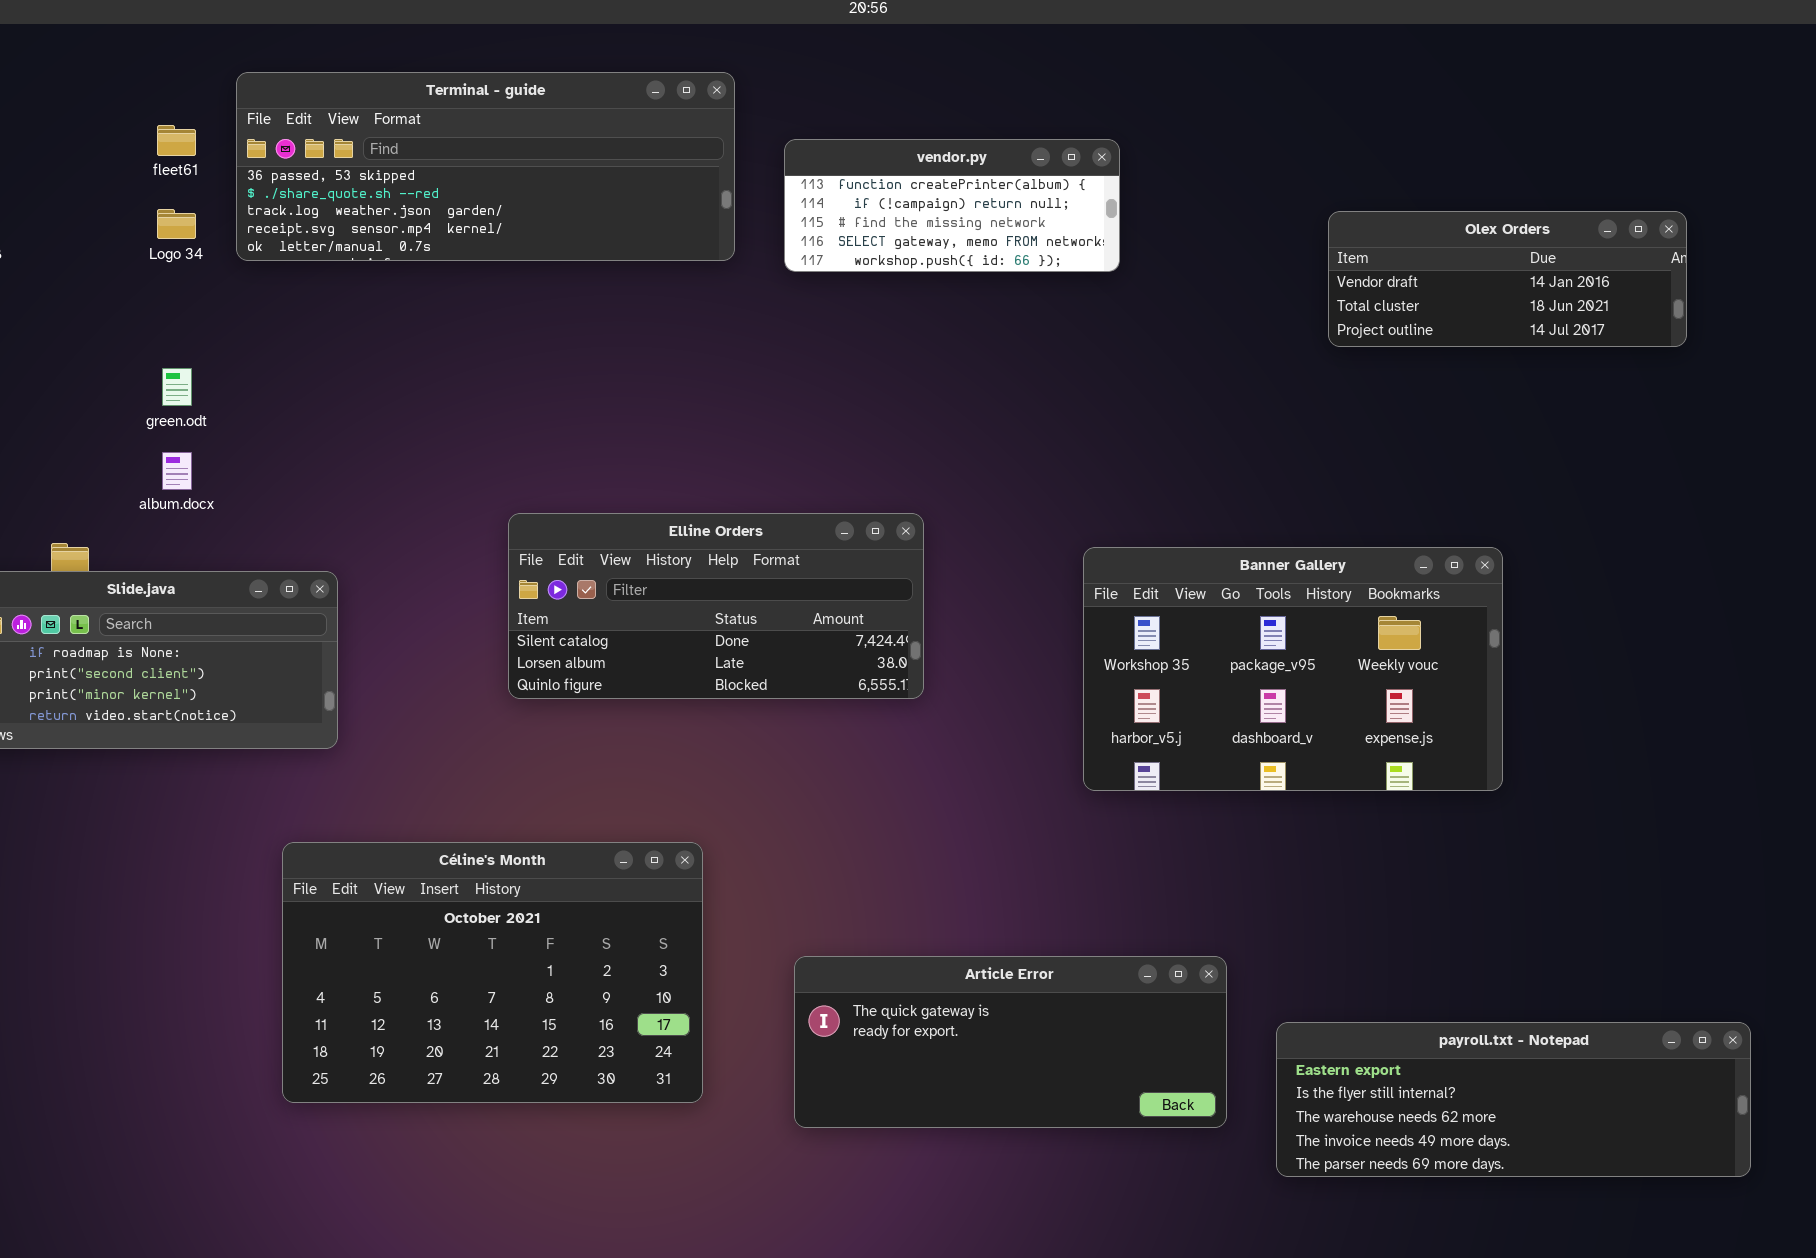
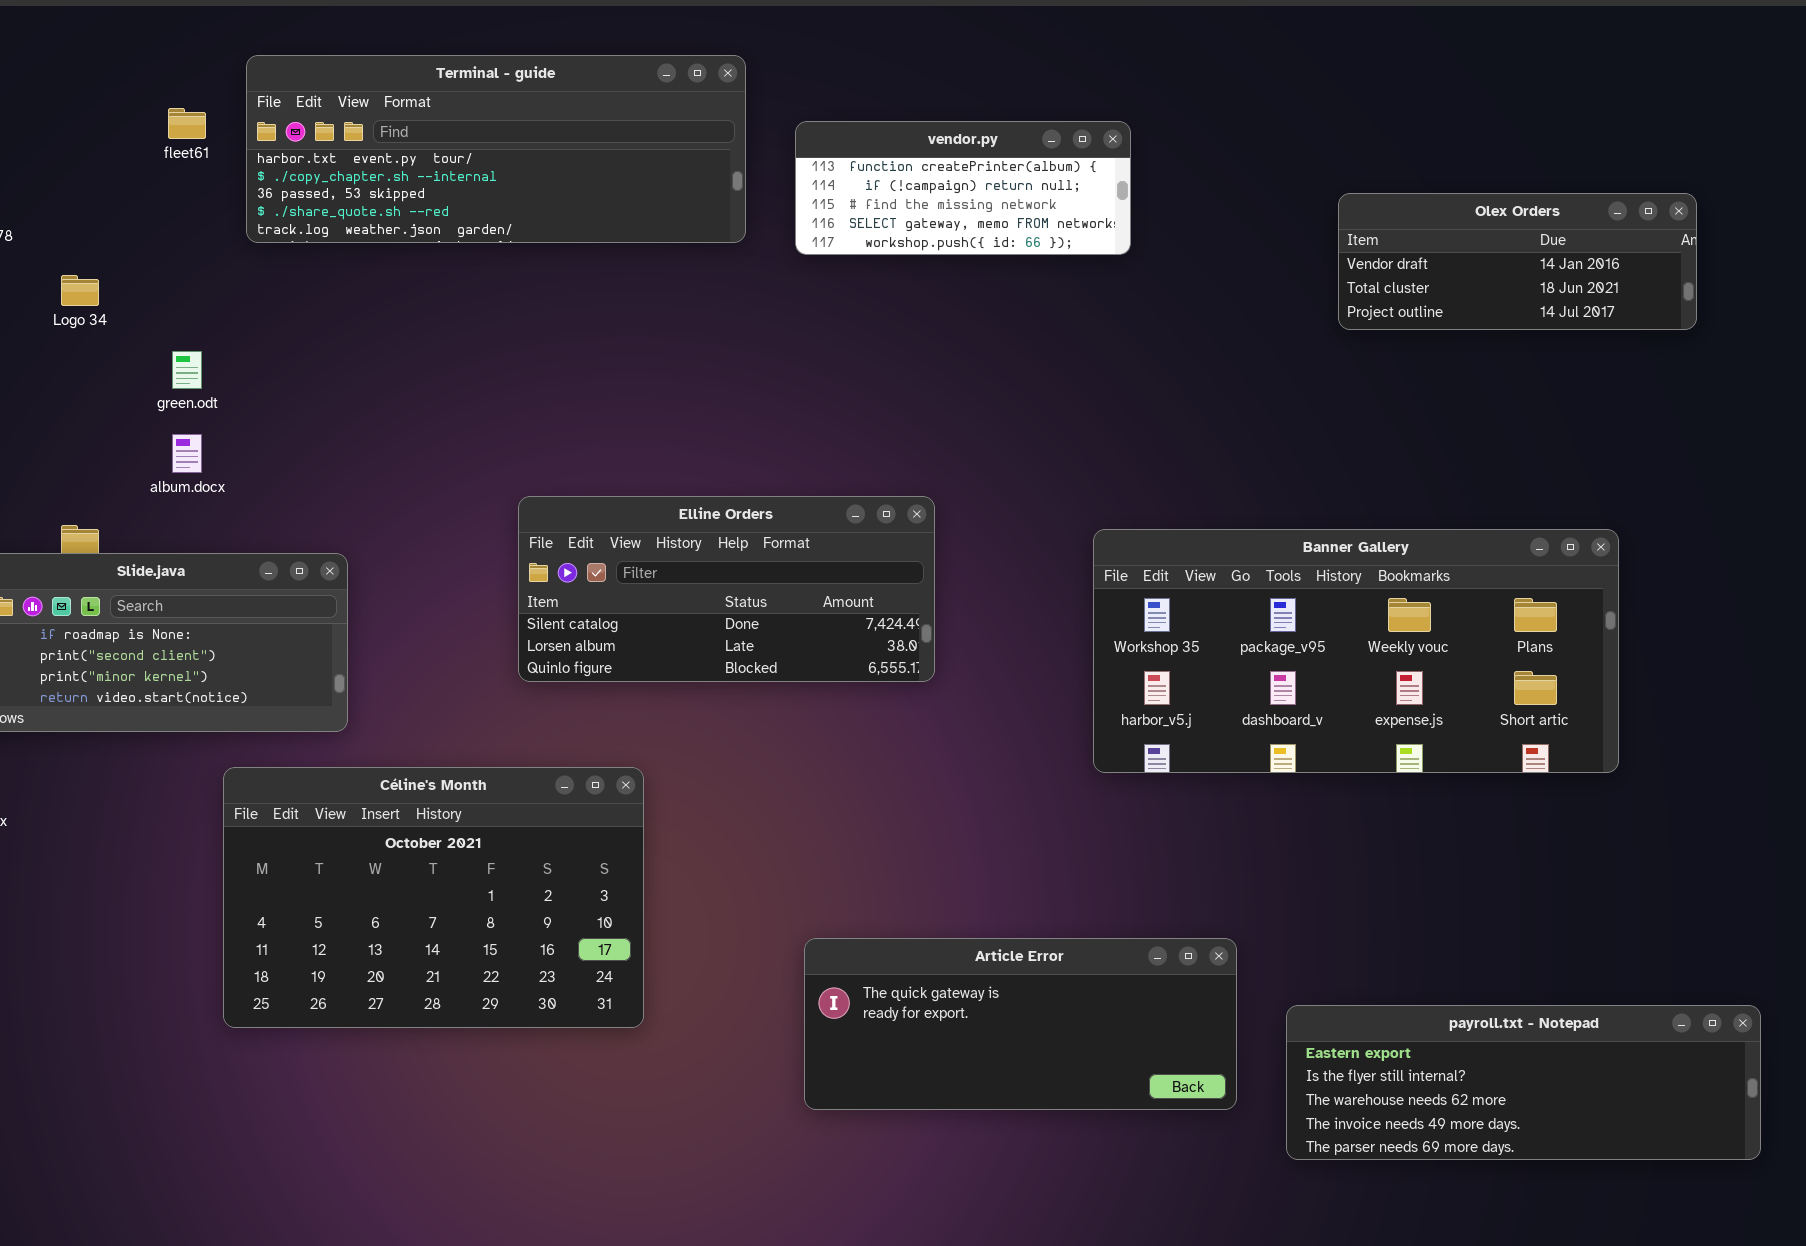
Terminal - guide: [236,72,735,261] -> [246,55,746,243], scrolled up 2 rows
Logo 34: [157,209,196,239] -> [61,275,99,306], moved
Banner Gallery: [1083,547,1503,791] -> [1093,529,1619,773], resized
Céline's Month: [282,842,703,1103] -> [223,767,644,1028], moved

